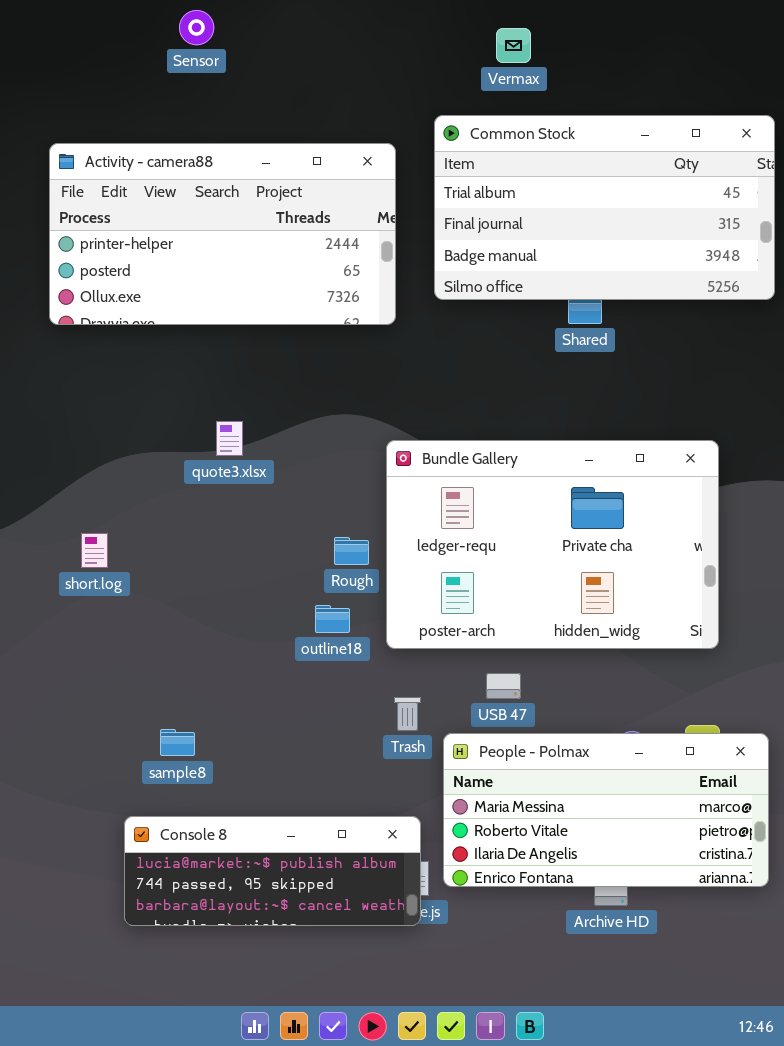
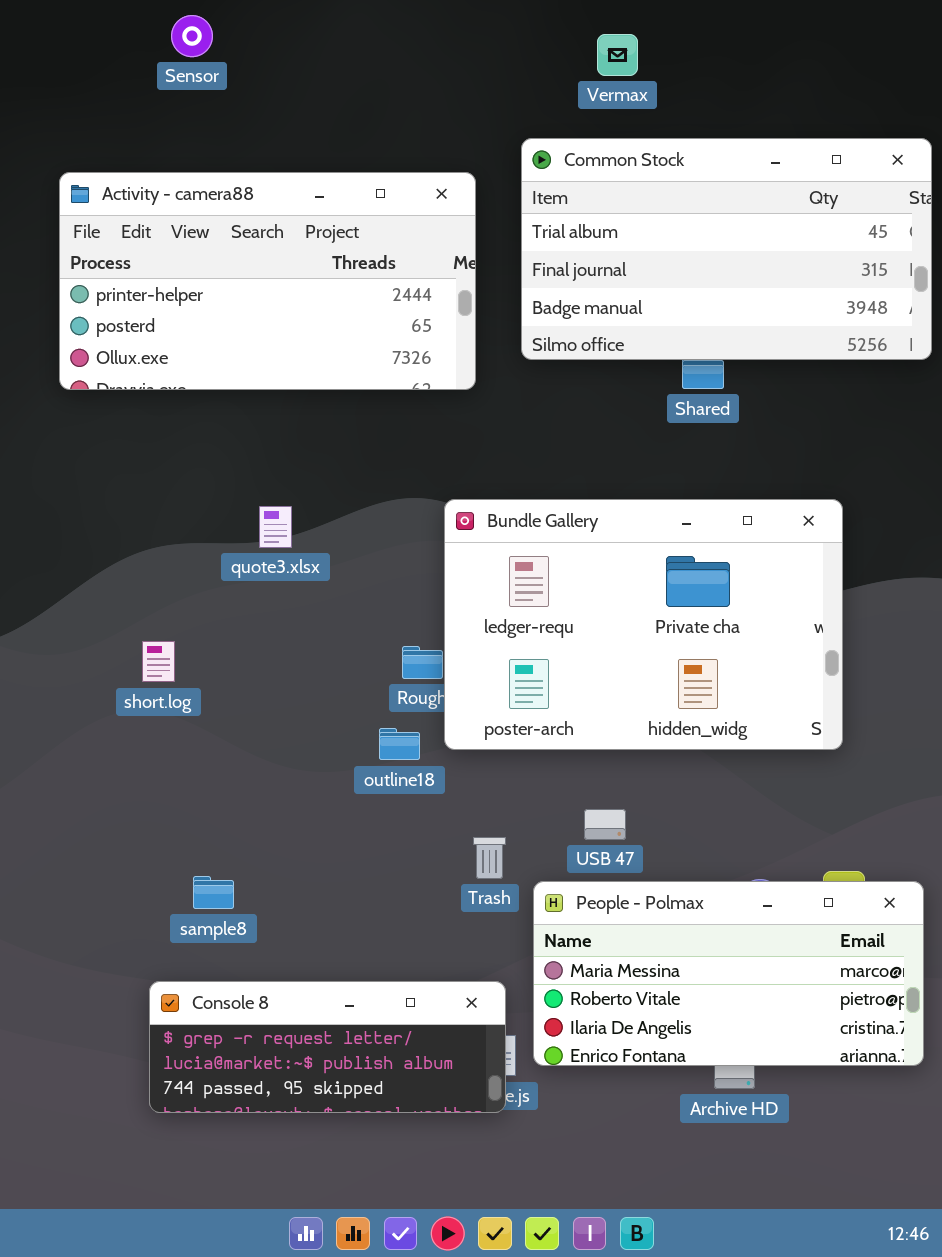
Sensor: [179,10,214,45] -> [171,15,213,57], moved
Bundle Gallery: [386,440,719,649] -> [444,499,843,750], moved
short.log: [81,533,108,568] -> [142,641,175,682], moved
Console 8: [124,816,421,926] -> [149,981,506,1113], scrolled up 1 row

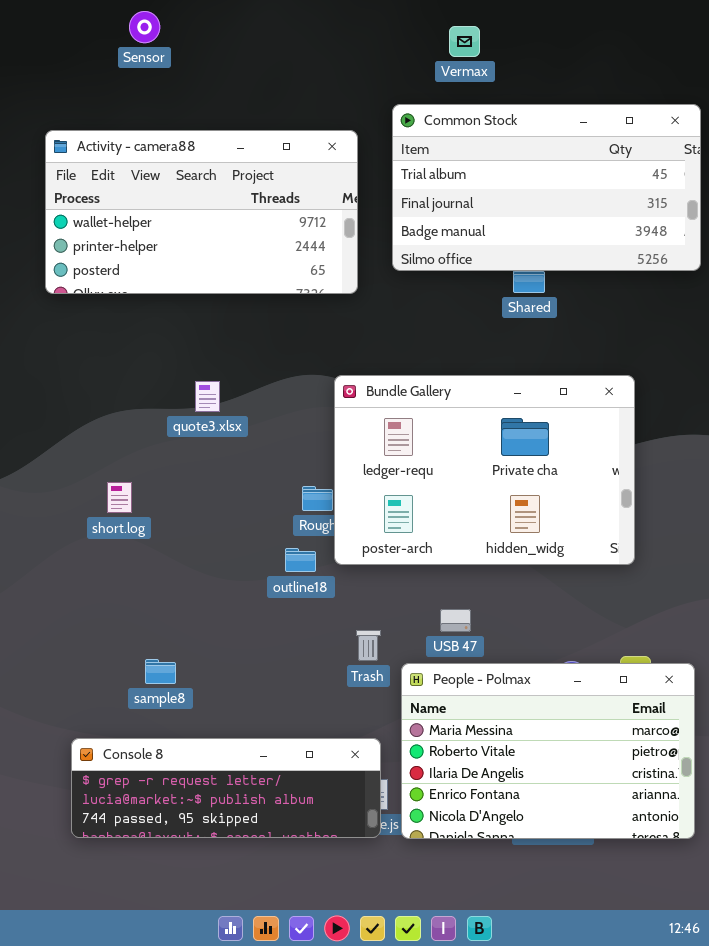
Activity - camera88: [59,172,476,390] -> [45,130,358,294], scrolled up 1 row
People - Polmax: [533,881,924,1066] -> [401,663,695,839], resized
Console 8: [149,981,506,1113] -> [71,738,381,838], resized

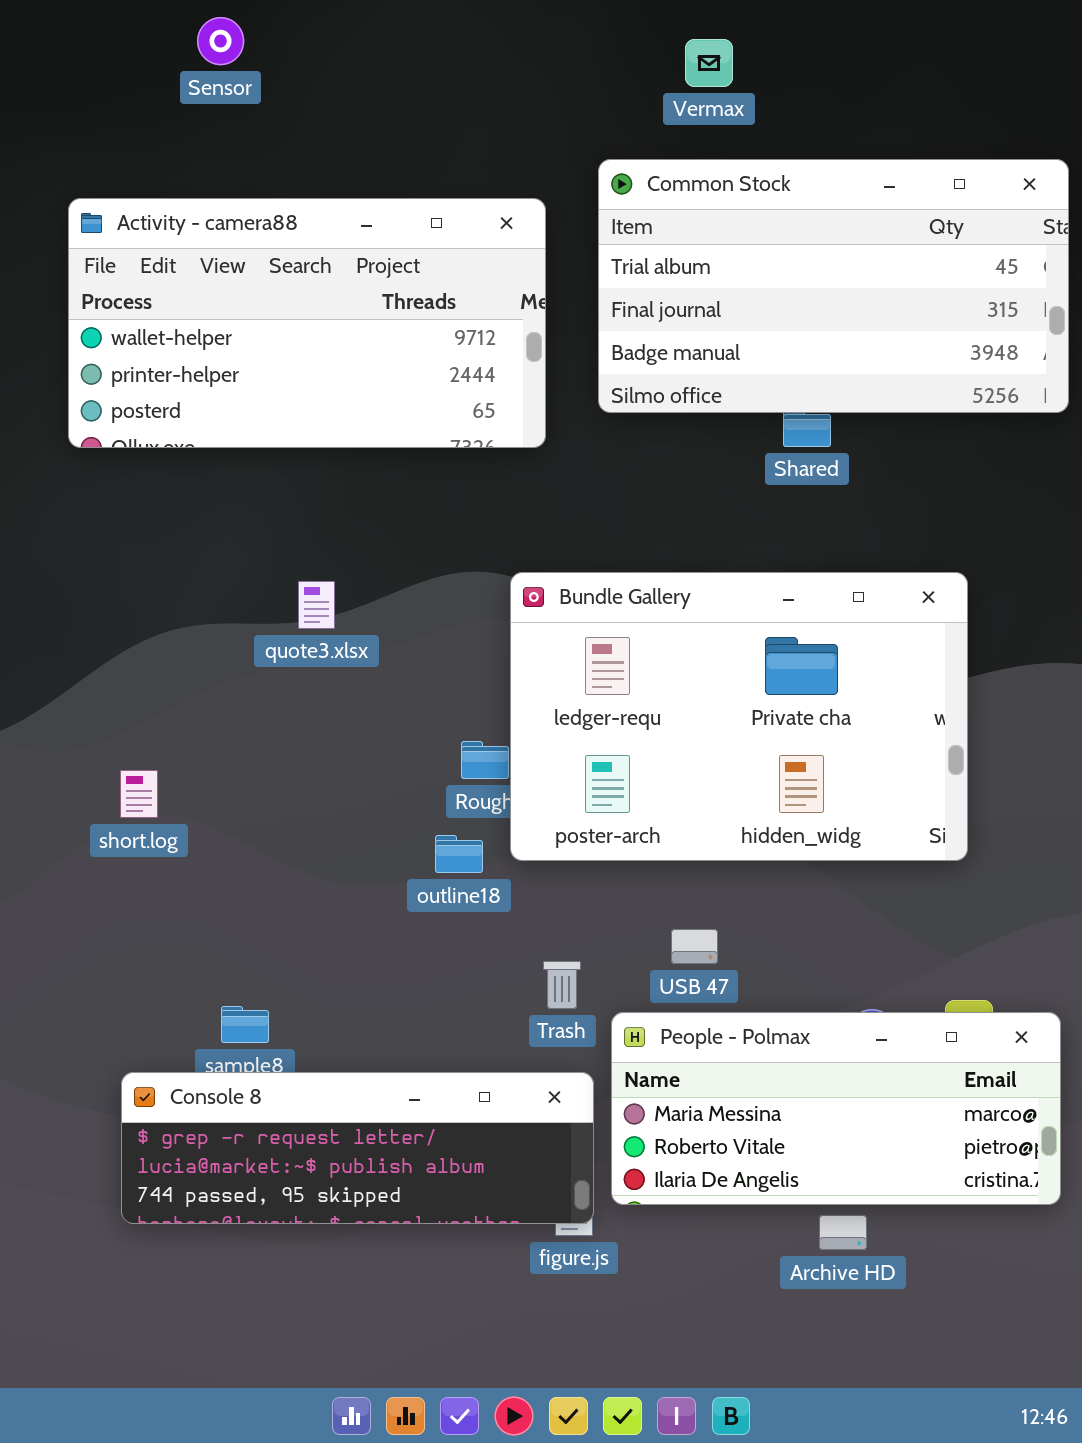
short.log: [107,482,132,513] -> [120,770,158,818], moved
People - Polmax: [401,663,695,839] -> [611,1012,1061,1205], resized
Console 8: [71,738,381,838] -> [121,1072,594,1224], moved

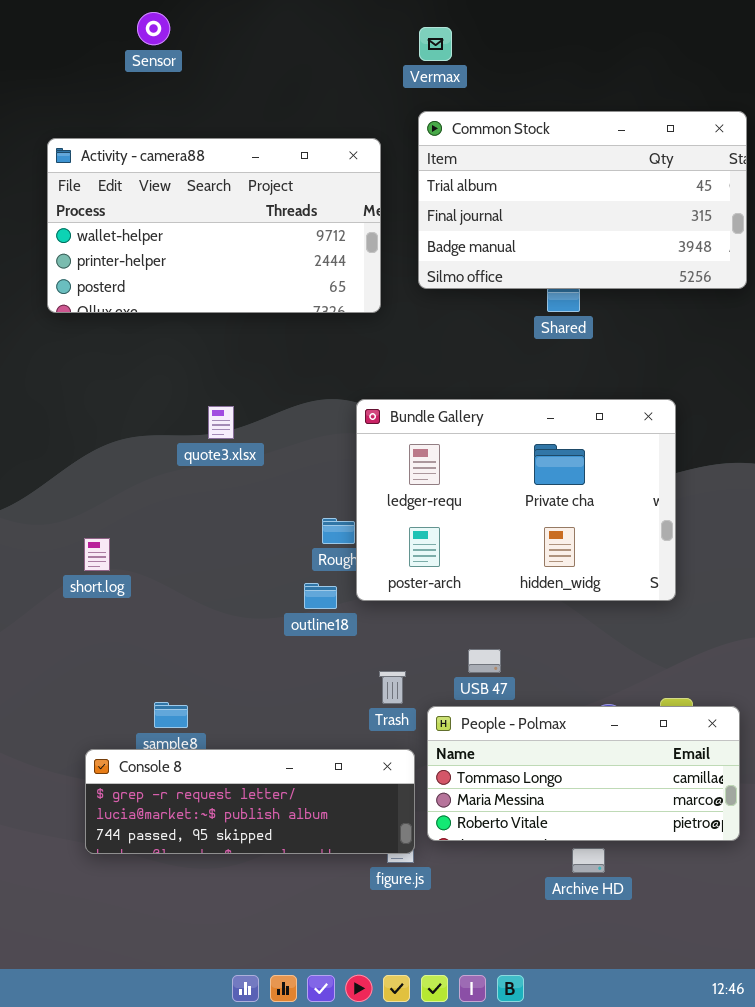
Vermax: [685,39,733,87] -> [419,27,452,61], moved
People - Polmax: [611,1012,1061,1205] -> [427,706,740,841], scrolled up 1 row

